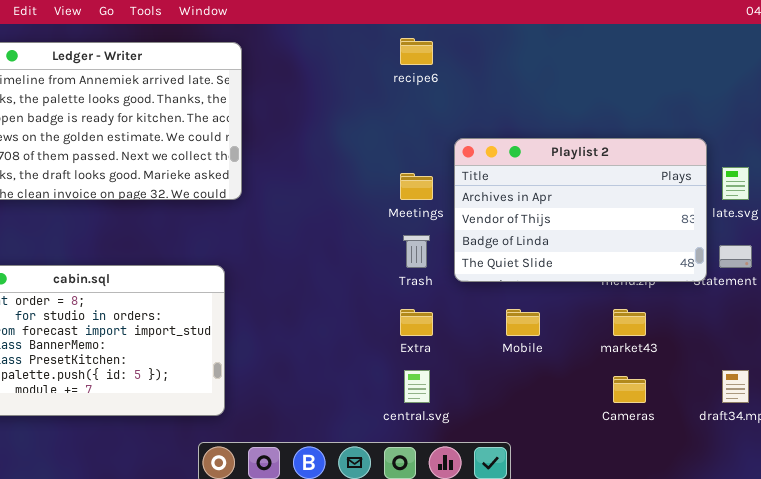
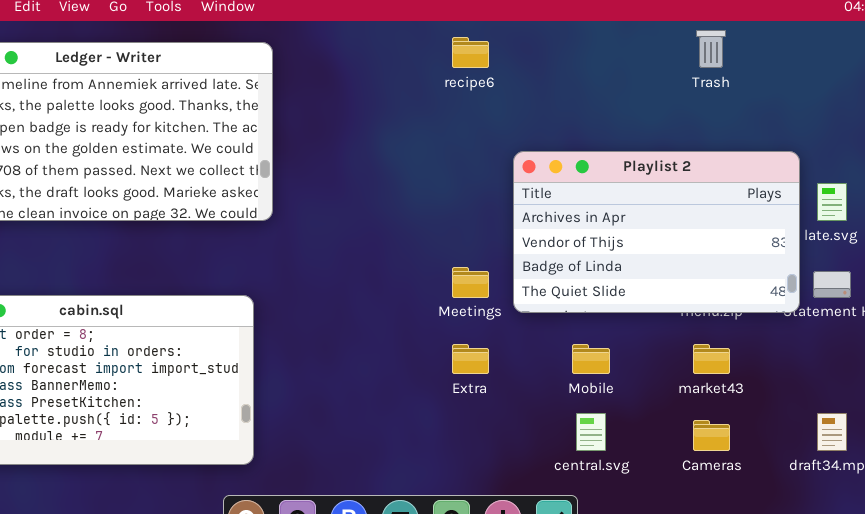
Meetings: [400,173,433,200] -> [452,267,489,298], moved
Trash: [403,235,430,268] -> [696,30,726,68], moved
central.svg: [404,370,430,403] -> [576,413,606,451], moved

